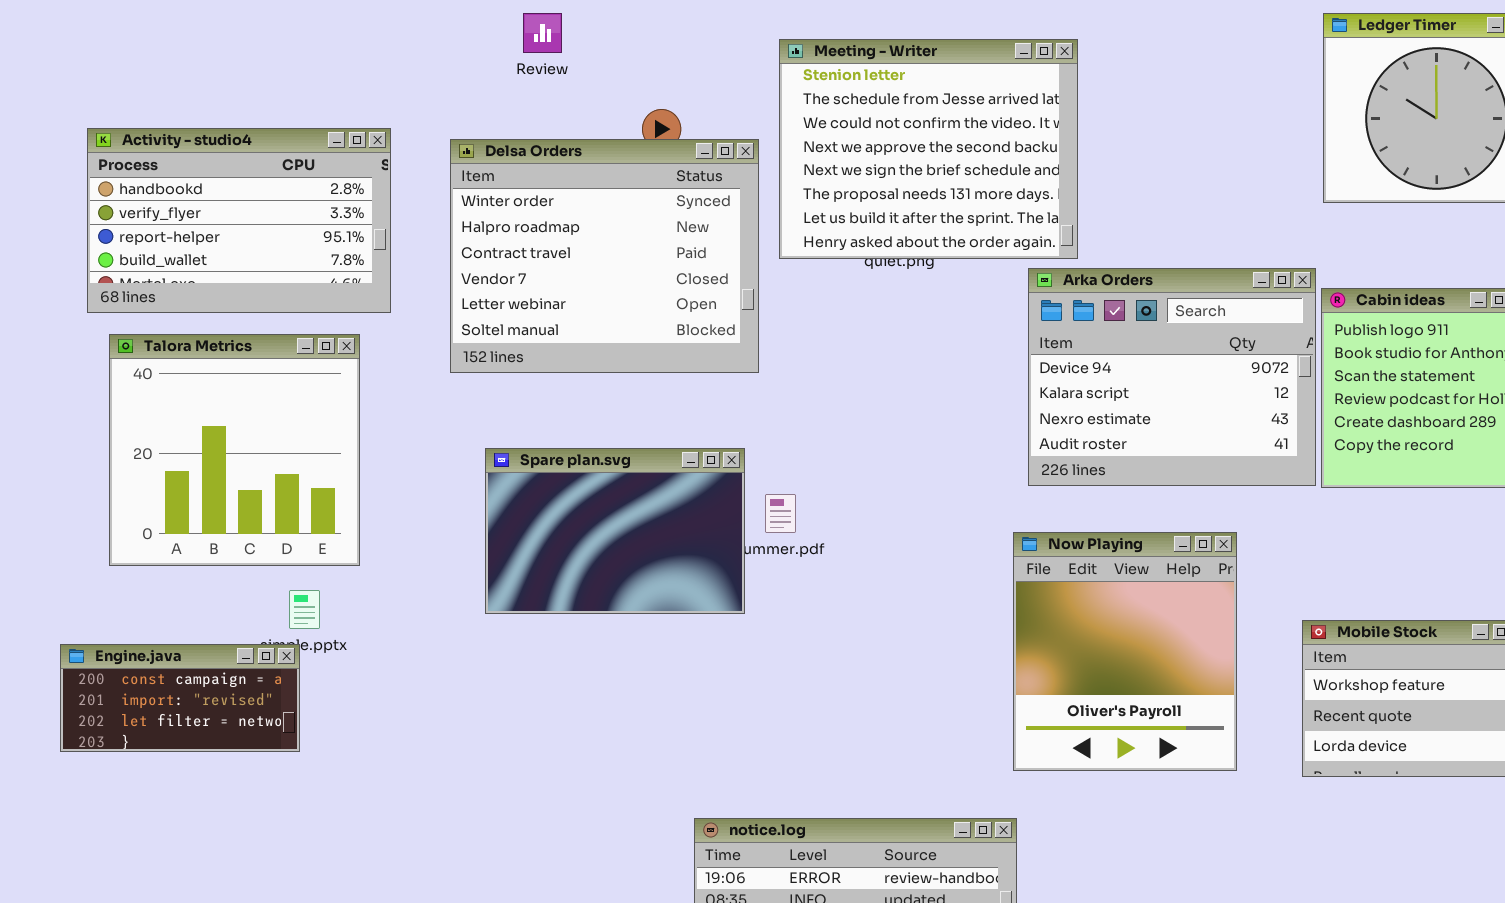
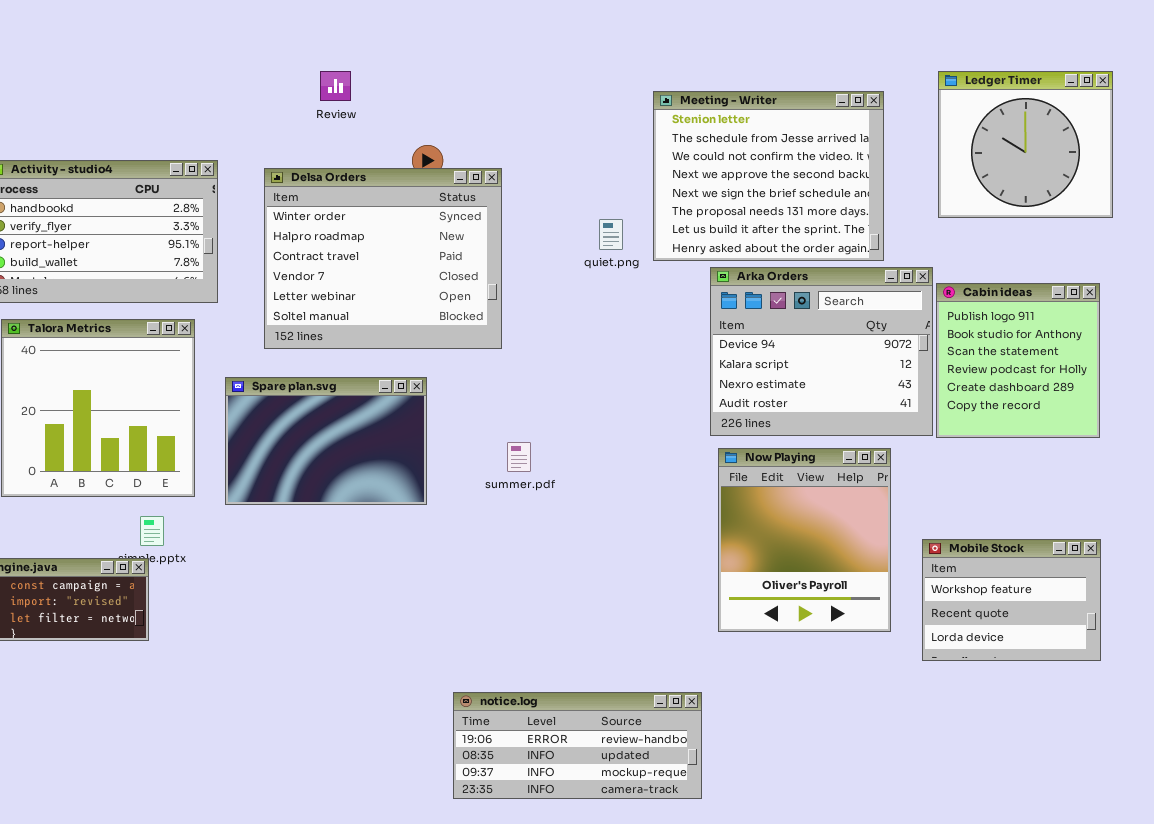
Meeting - Writer: [779,39,1078,259] -> [653,91,884,261], moved
Spare plan.svg: [485,448,745,614] -> [225,377,427,505], moved
Now Playing: [1013,532,1237,771] -> [718,448,891,632], moved

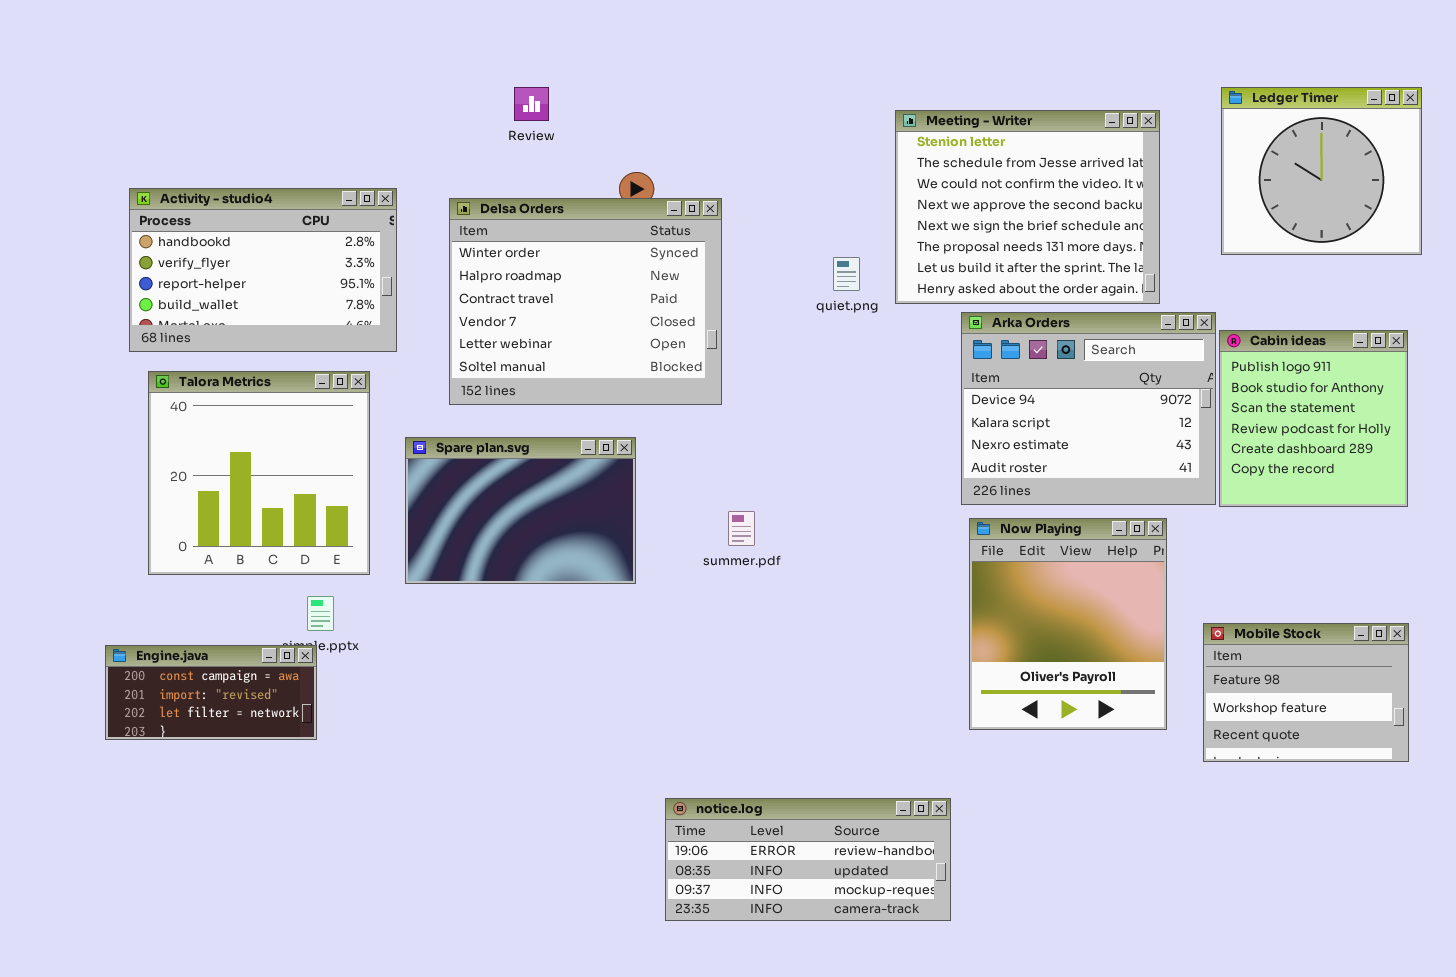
Mobile Stock: [922,539,1101,661] -> [1203,623,1409,762], scrolled up 1 row

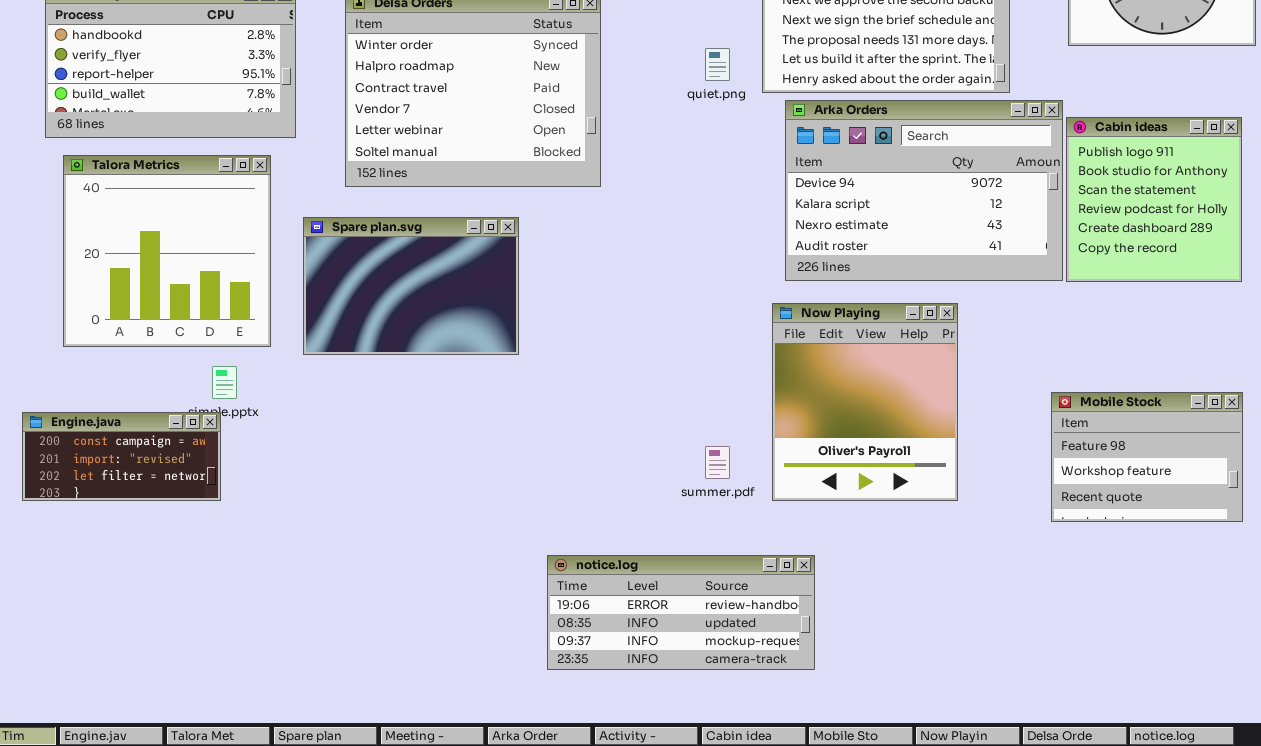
Arka Orders: [961,312,1216,505] -> [785,100,1063,281], resized
summer.pdf: [728,511,755,546] -> [705,446,730,479], moved
Now Playing: [969,518,1167,730] -> [772,303,958,501], moved

